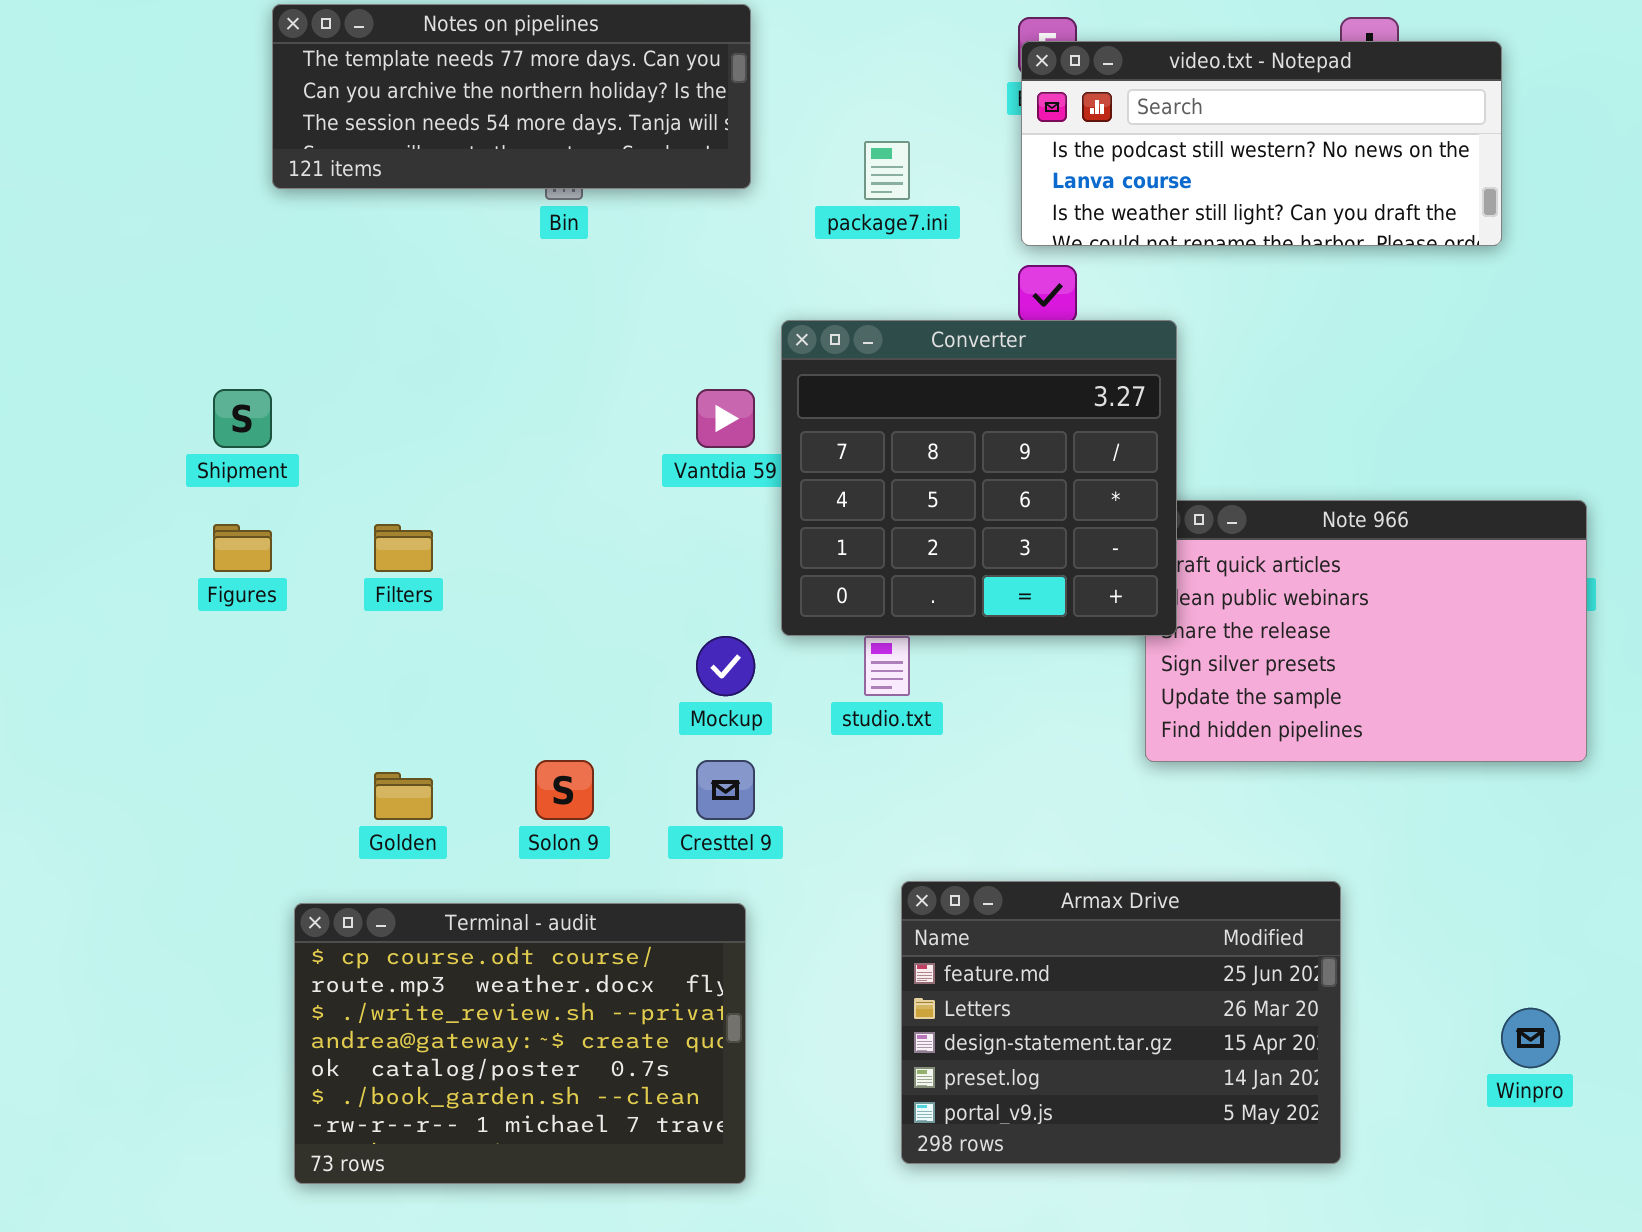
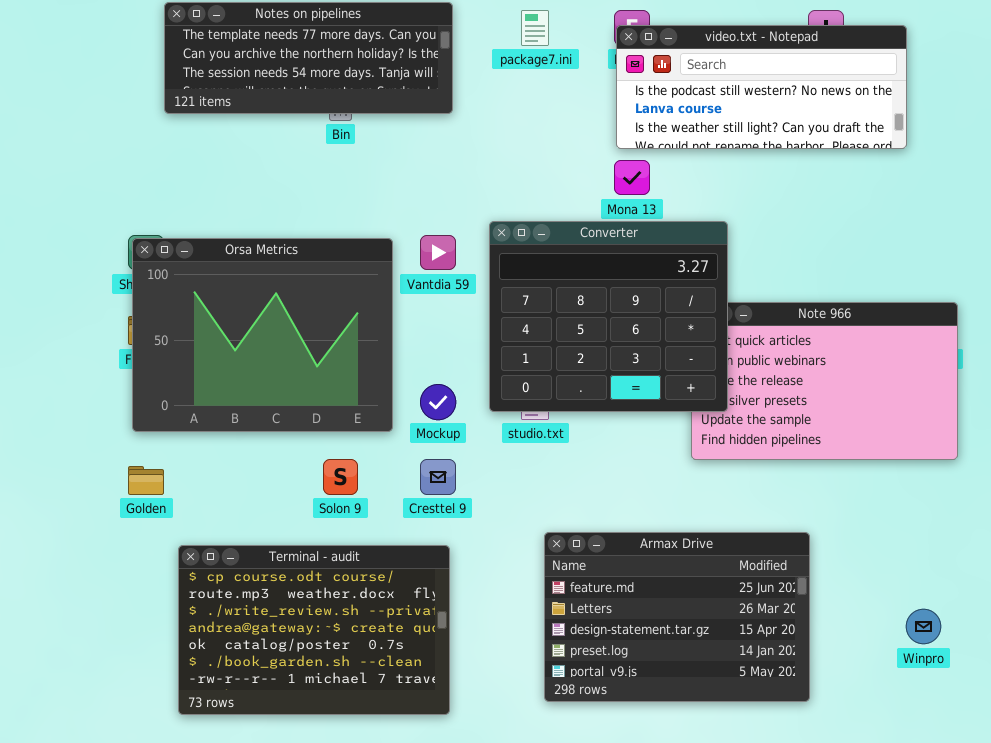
package7.ini: [864,141,910,200] -> [521,10,549,46], moved
Converter: [781,320,1177,636] -> [489,221,728,412], moved
Orsa Metrics: none -> [132,238,393,432], opened
Golden: [374,772,433,820] -> [128,466,164,495], moved

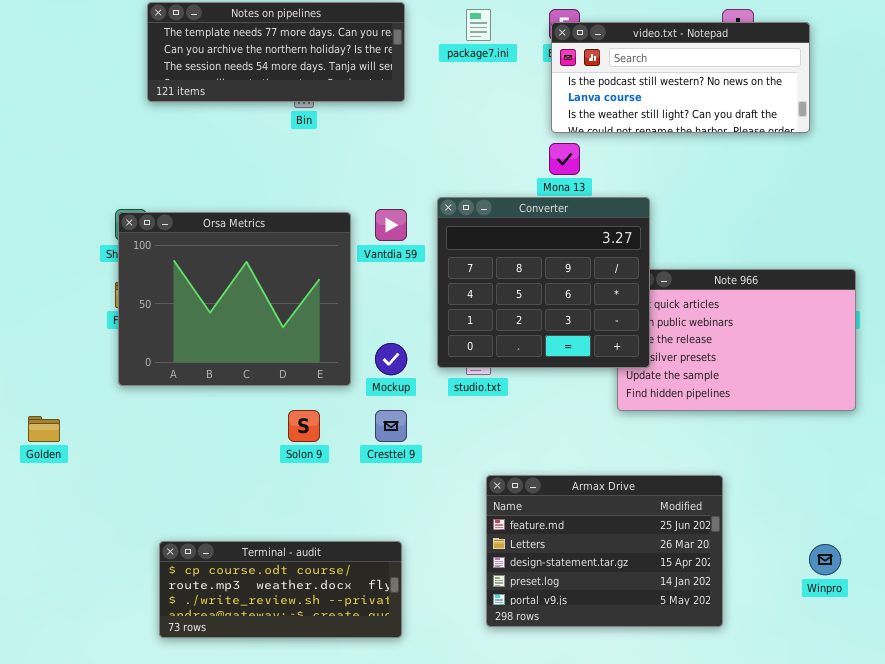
Golden: [128,466,164,495] -> [28,416,60,442], moved
Terminal - audit: [178,545,450,715] -> [159,541,402,638], resized

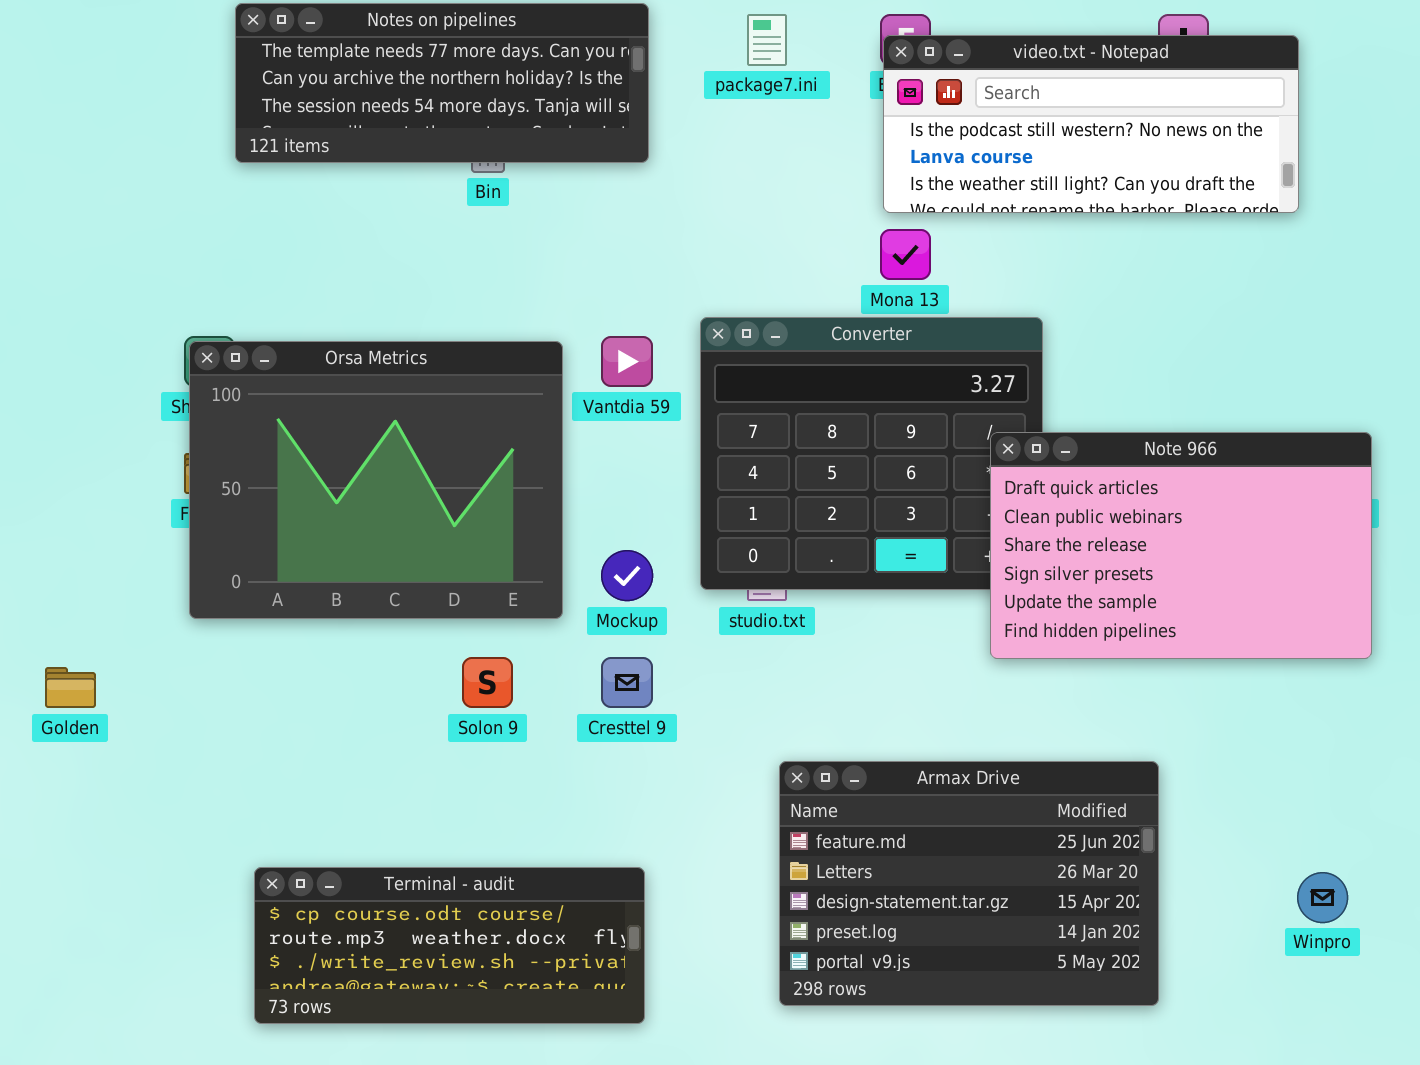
Note 966: [617,269,856,411] -> [990,432,1372,659], raised

